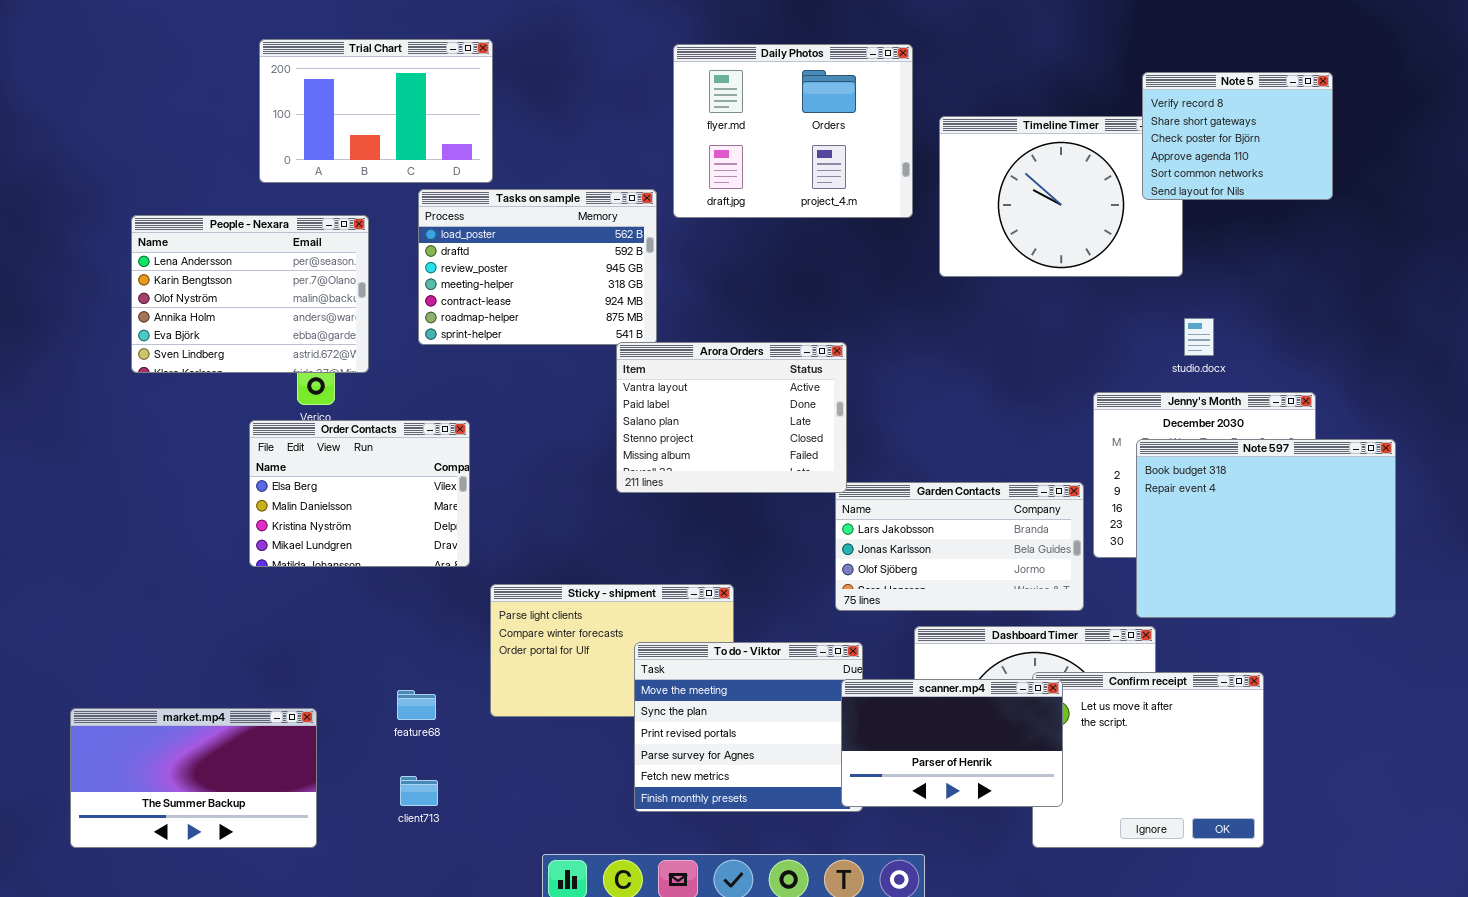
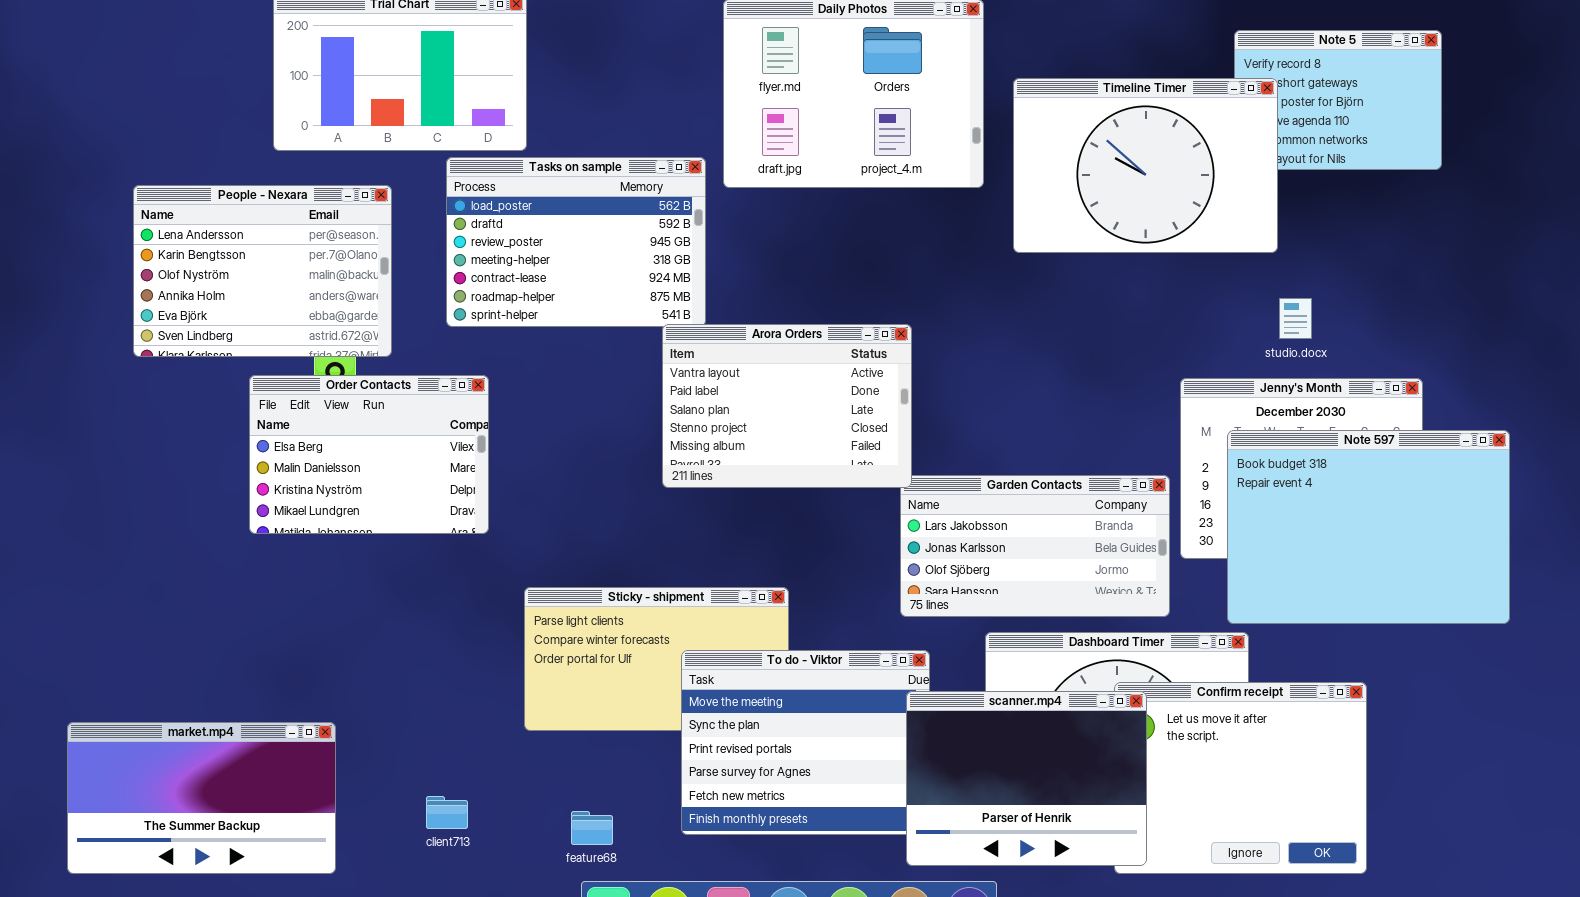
Timeline Timer: [939,116,1183,277] -> [1013,78,1278,253], raised
Order Contacts: [249,420,470,567] -> [249,375,489,534], moved
scanner.mp4: [841,679,1063,807] -> [906,691,1147,866], resized
feature68: [397,690,436,720] -> [571,811,613,845], moved

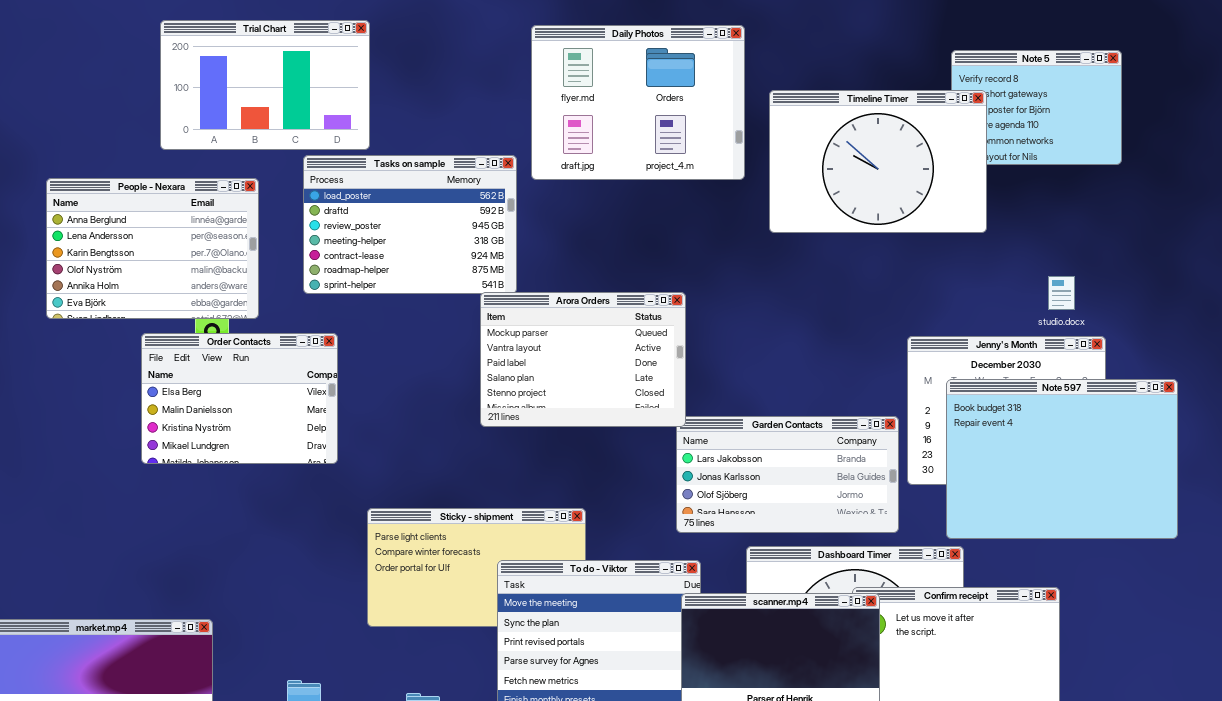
People - Nexara: [133,185,392,357] -> [46,178,259,319], scrolled up 1 row
studio.docx: [1279,298,1312,339] -> [1048,276,1075,310], moved
Arora Orders: [662,324,912,488] -> [480,292,686,427], scrolled up 1 row

